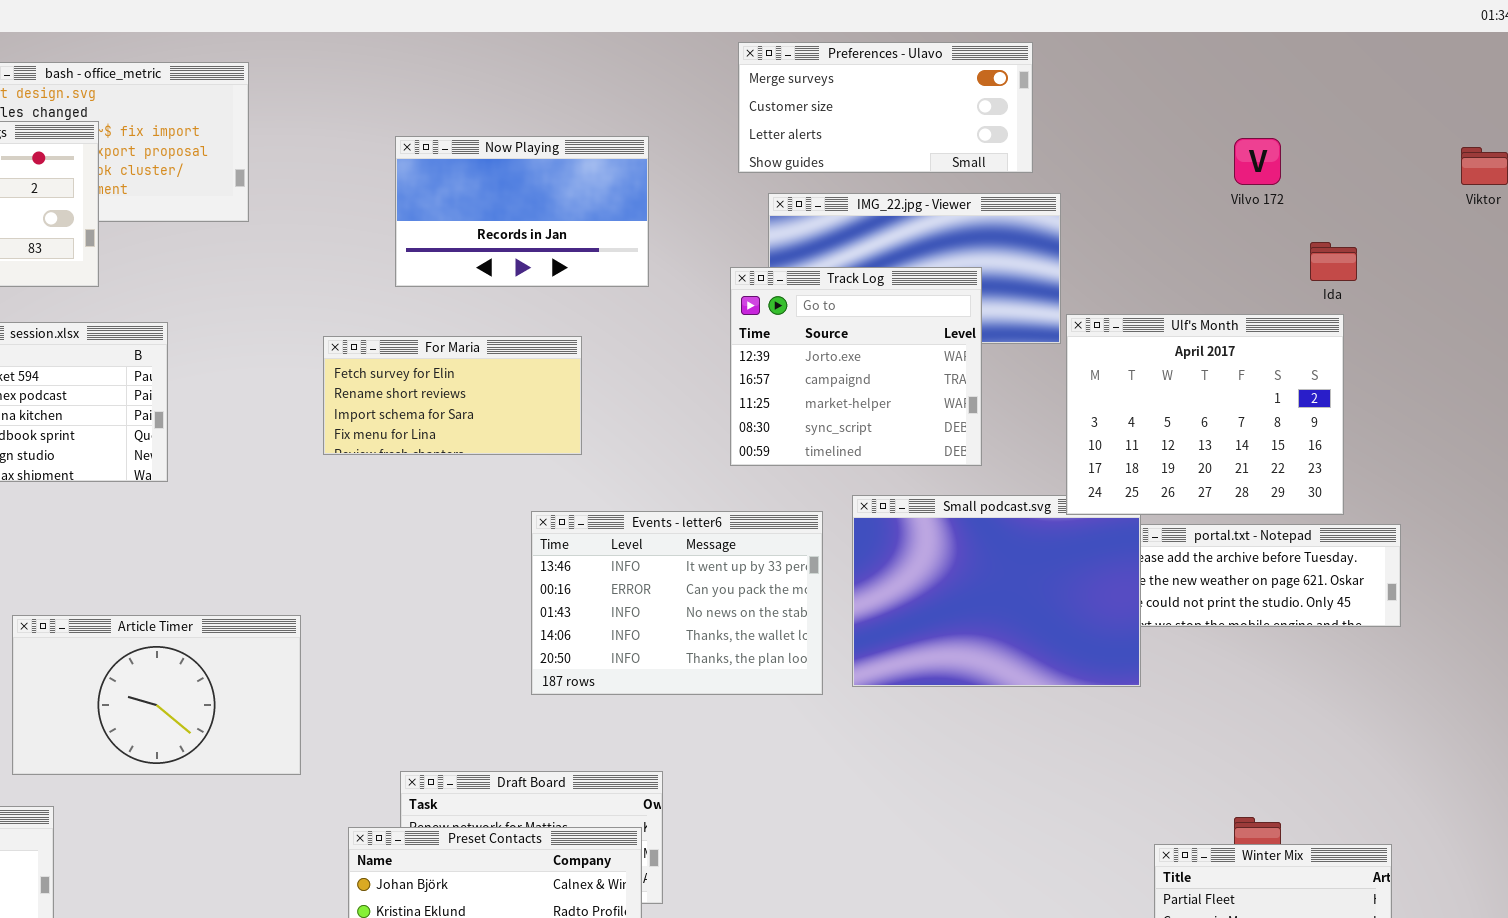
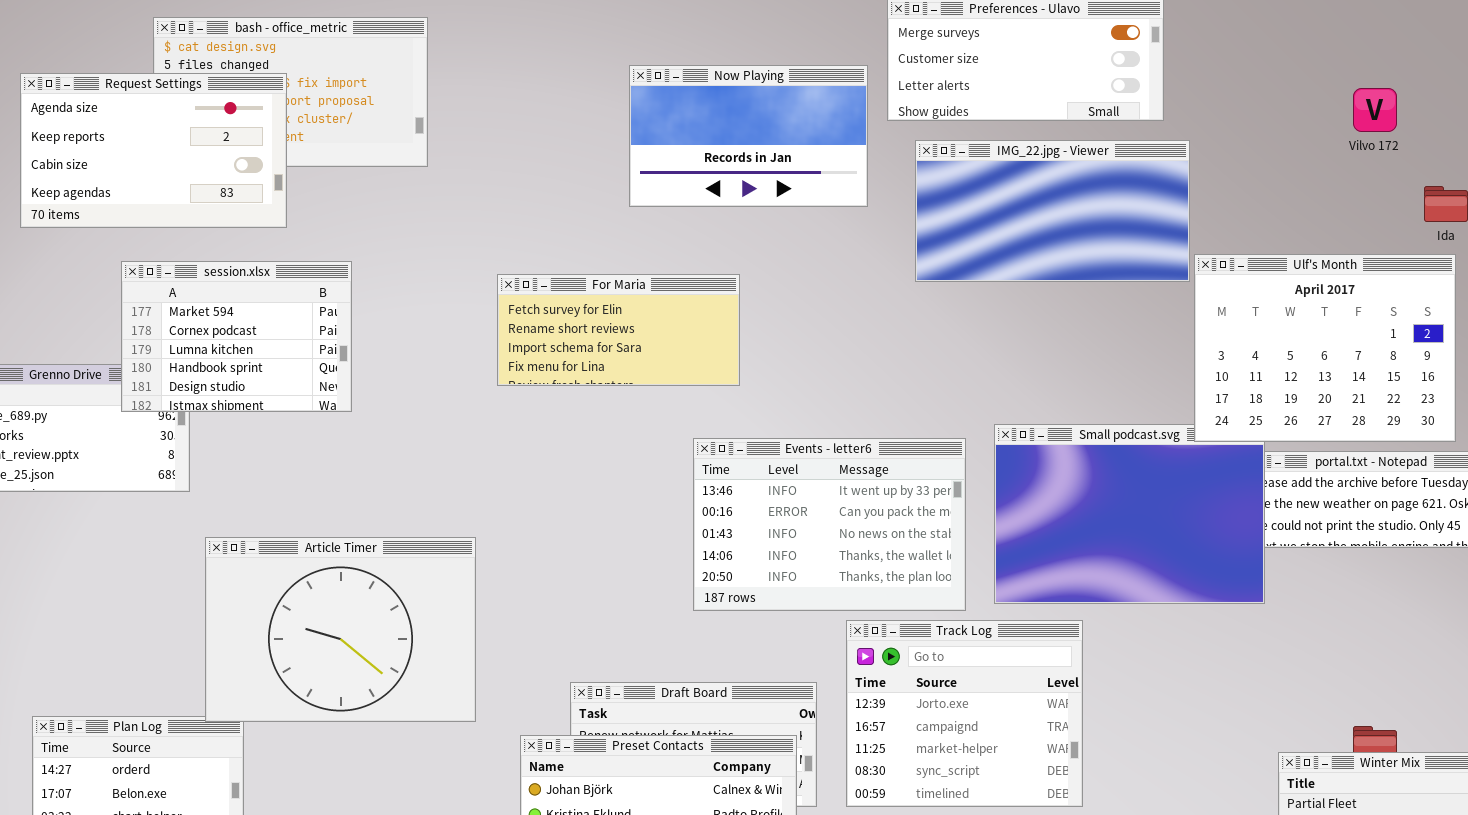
Now Playing: [395,136,649,287] -> [629,65,868,207], moved
Track Log: [730,267,982,466] -> [846,620,1083,807], moved
Article Timer: [12,615,301,775] -> [205,537,476,722], resized

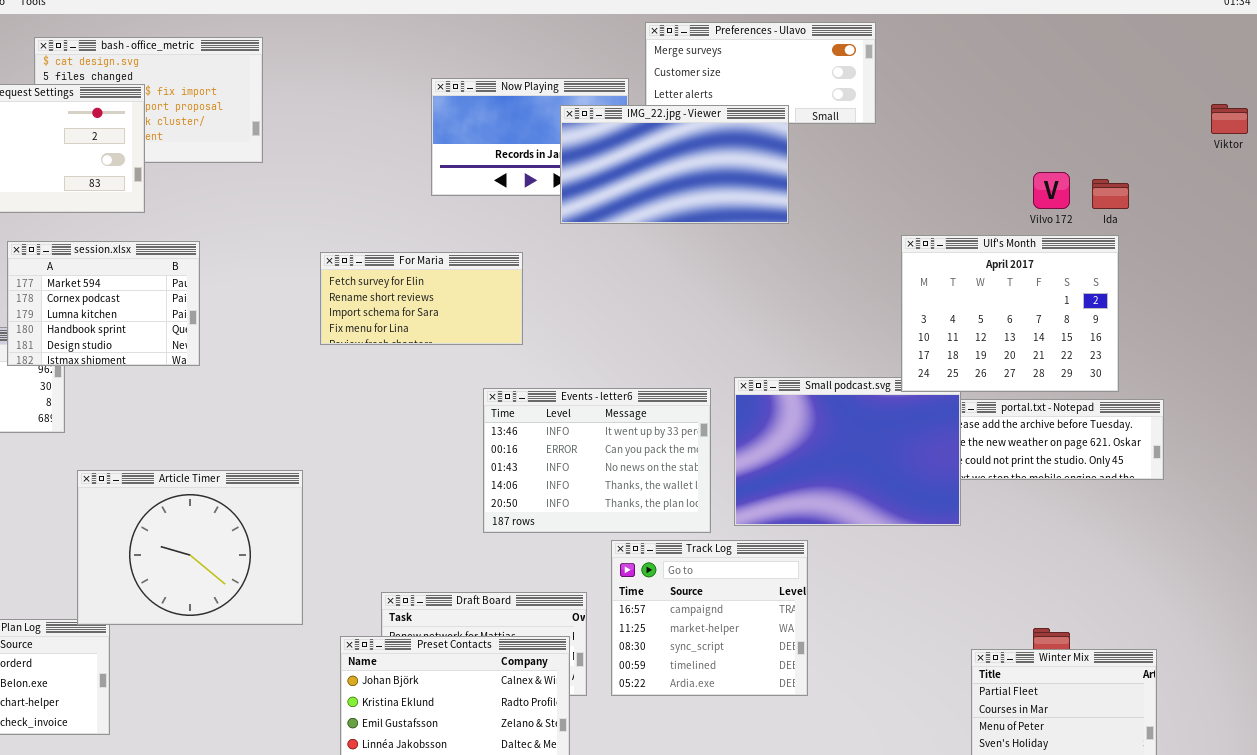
Vilvo 172: [1353,88,1397,132] -> [1033,172,1070,209], moved
IMG_22.jpg - Viewer: [915,140,1190,282] -> [560,105,789,224], moved
Track Log: [846,620,1083,807] -> [611,540,808,696], scrolled down 1 row

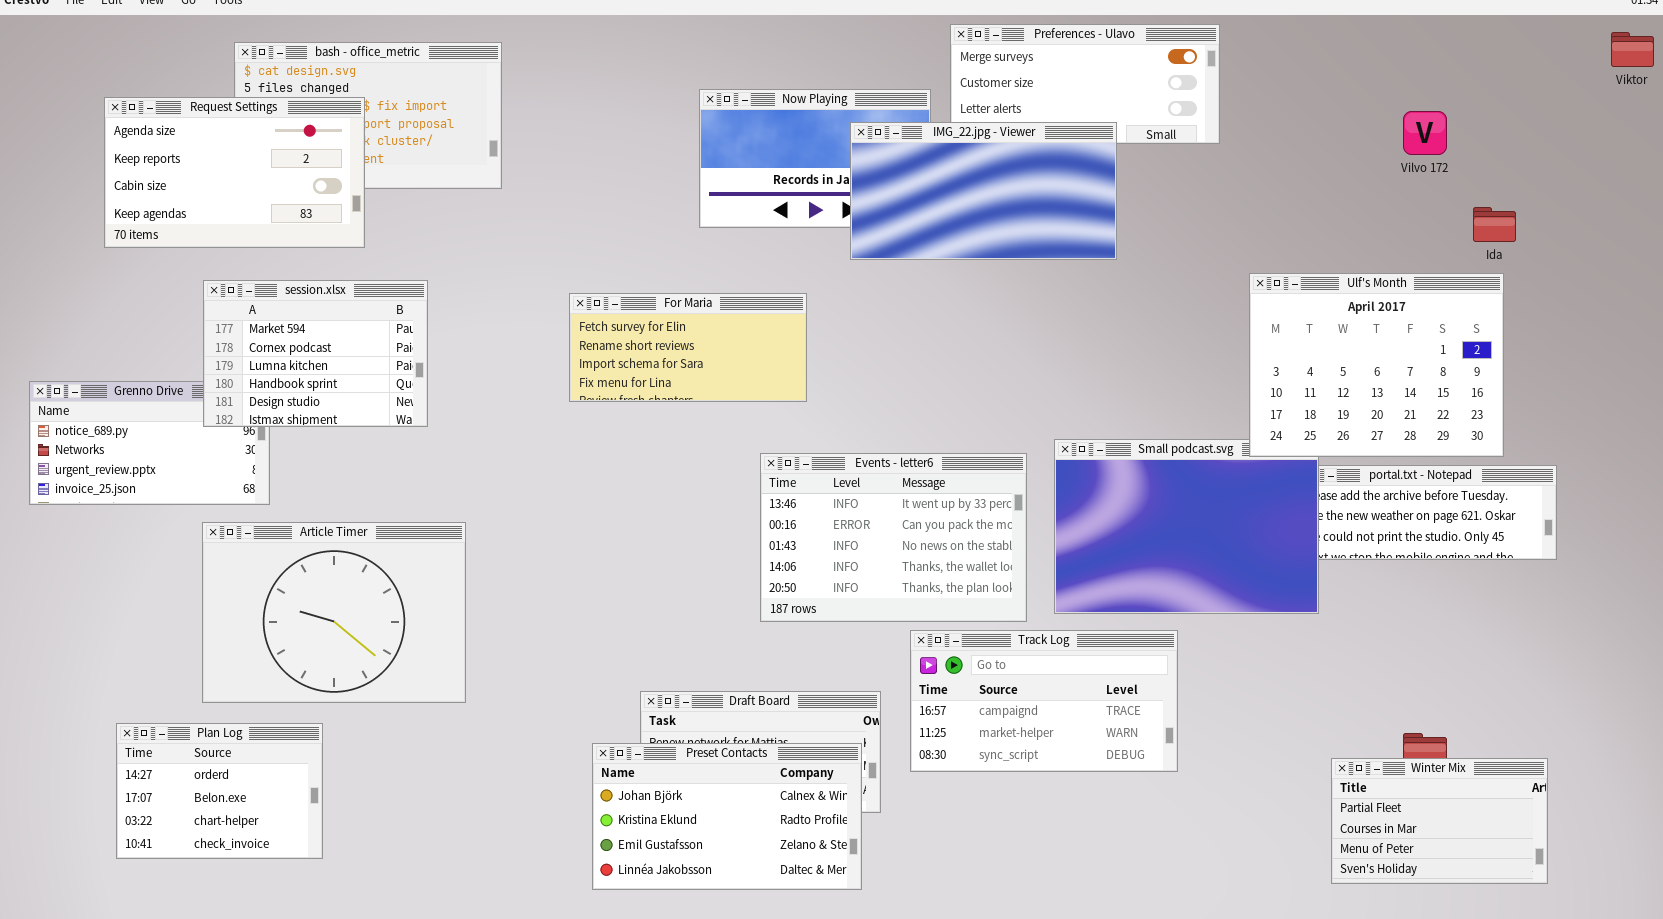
Viktor: [1211,104,1248,134] -> [1611,32,1654,67], moved
Vilvo 172: [1033,172,1070,209] -> [1403,111,1447,155], moved
Article Timer: [77,470,303,625] -> [202,522,466,703], moved
Track Log: [611,540,808,696] -> [910,630,1178,772], resized

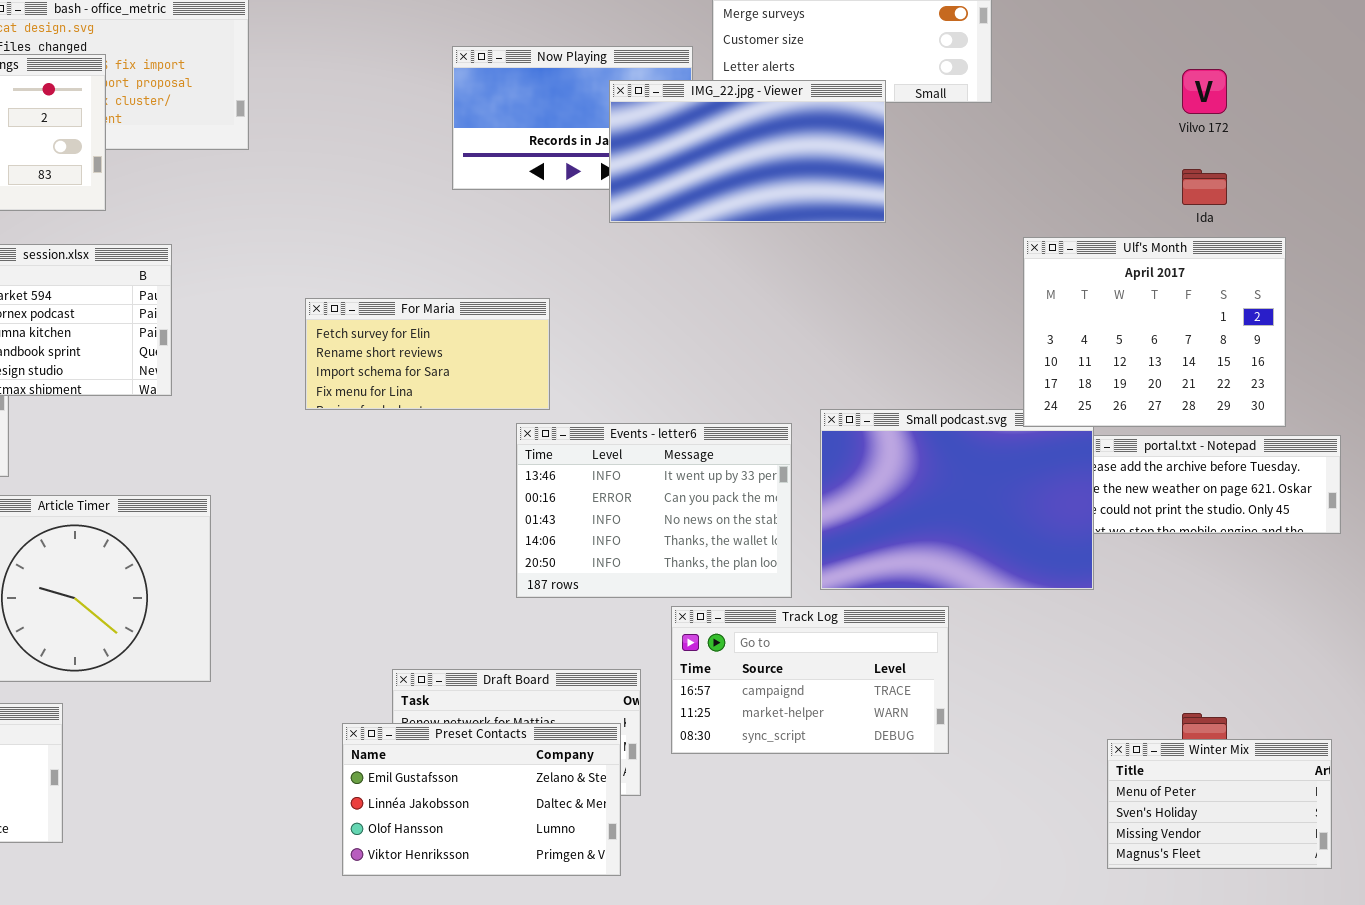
Ida: [1473,207,1516,242] -> [1182,169,1227,205], moved
For Maria: [569,293,807,402] -> [305,298,550,410], moved
Preset Contacts: [592,743,862,890] -> [342,723,621,876], scrolled down 2 rows
Winter Mix: [1331,758,1548,884] -> [1107,739,1332,869], scrolled down 2 rows

